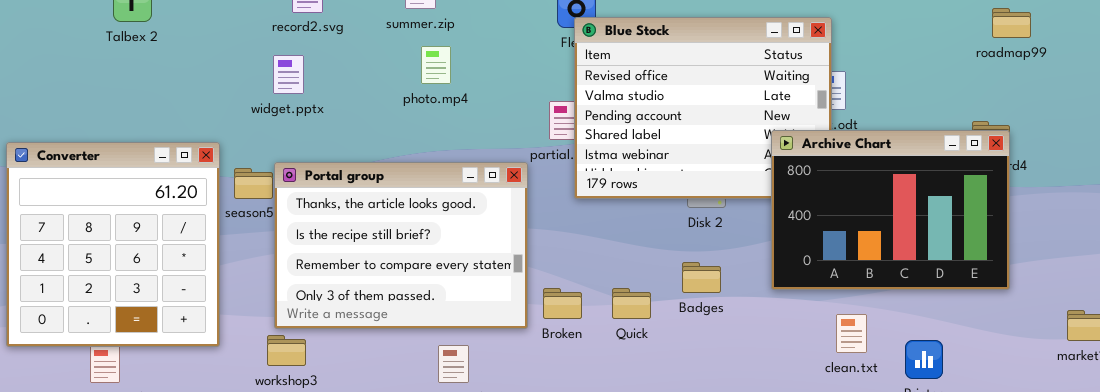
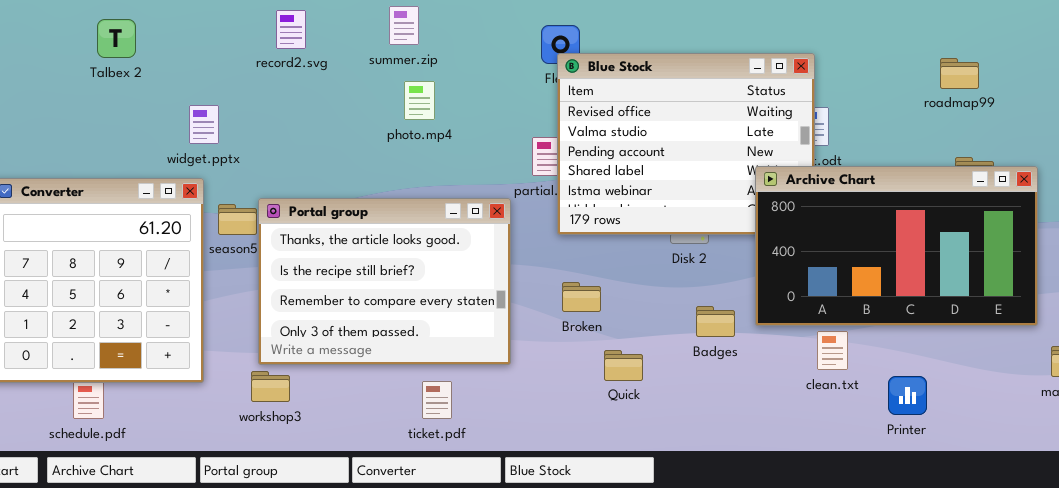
roadmap99: [992,8,1031,38] -> [940,58,979,89], moved
widget.pptx: [273,55,304,94] -> [189,105,219,144], moved
Archive Chart: [771,130,1010,290] -> [755,166,1038,326], resized
Badges: [682,262,721,293] -> [696,306,735,337], moved
Broken: [543,288,582,319] -> [562,282,601,312], moved
Quick: [612,288,651,319] -> [604,350,643,381], moved
clean.txt: [836,314,867,353] -> [817,331,848,370], moved

